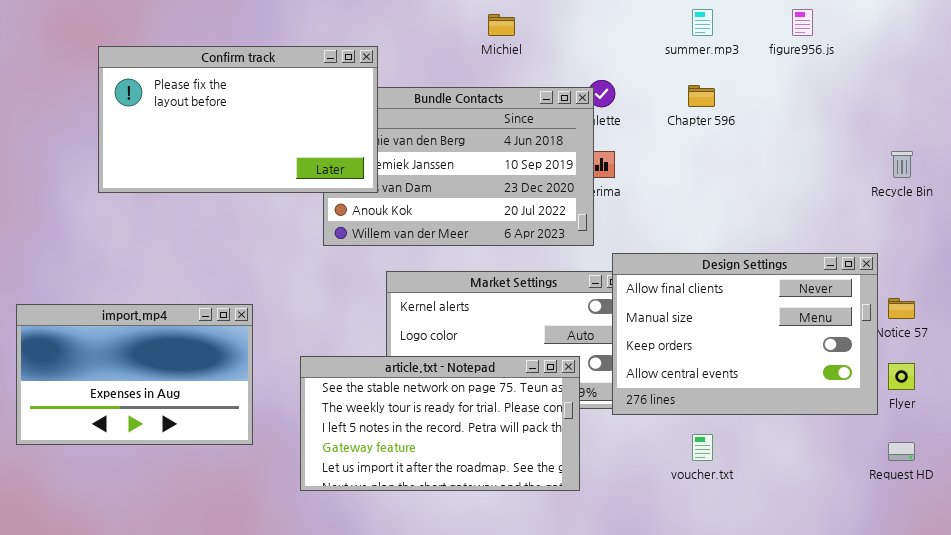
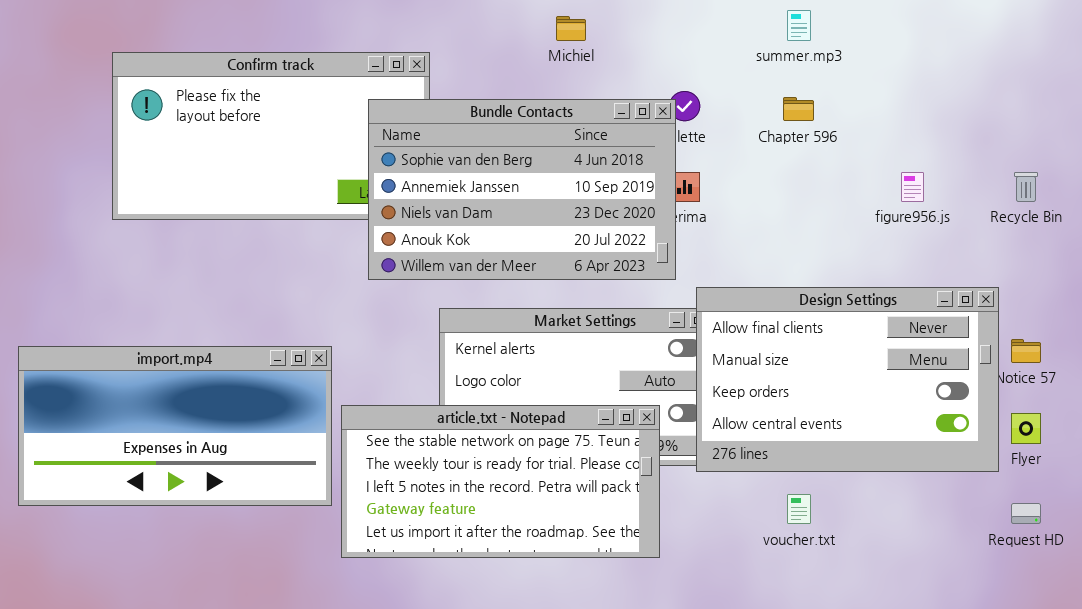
figure956.js: [792,9,813,36] -> [901,172,924,202], moved
Bundle Contacts: [323,87,594,246] -> [368,99,676,280], raised
import.mp4: [16,304,253,445] -> [18,346,332,506], resized

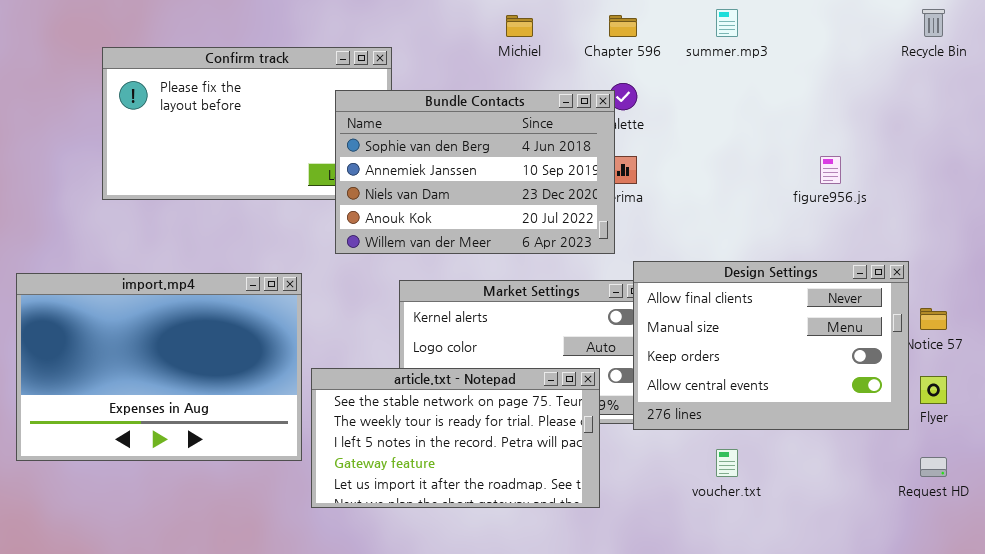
Chapter 596: [783,97,814,121] -> [609,15,637,37], moved
Recycle Bin: [1014,172,1038,202] -> [922,9,945,37], moved
import.mp4: [18,346,332,506] -> [16,273,302,461], resized

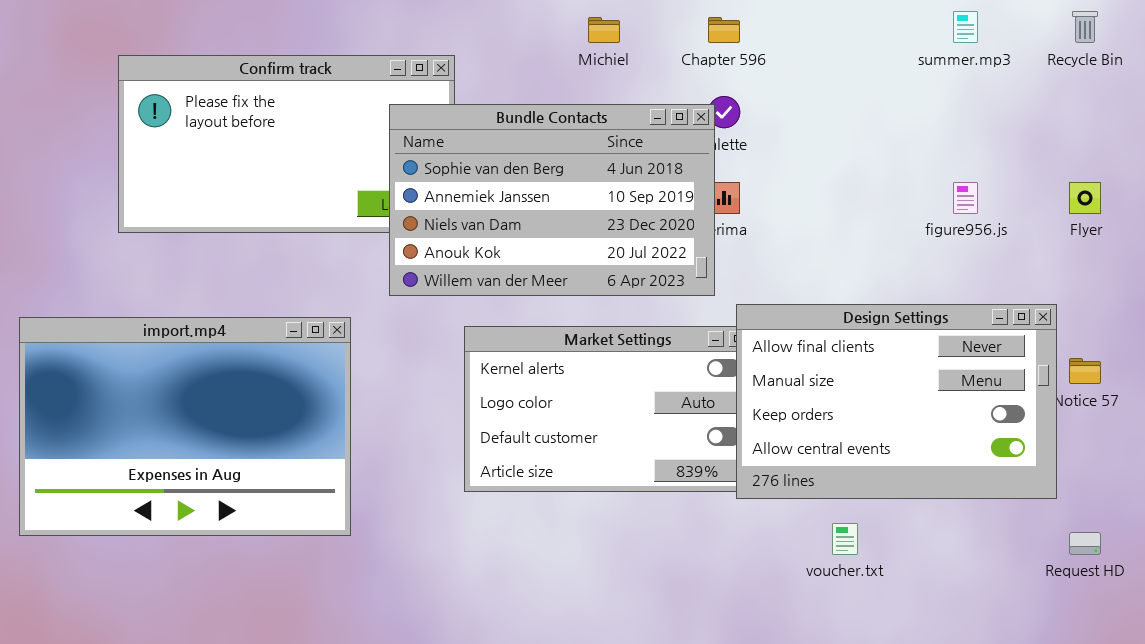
summer.mp3: [716,9,738,37] -> [953,11,978,43], moved
article.txt - Notepad: [311,368,600,508] -> none, closed
Flyer: [920,376,947,404] -> [1069,182,1101,214], moved

